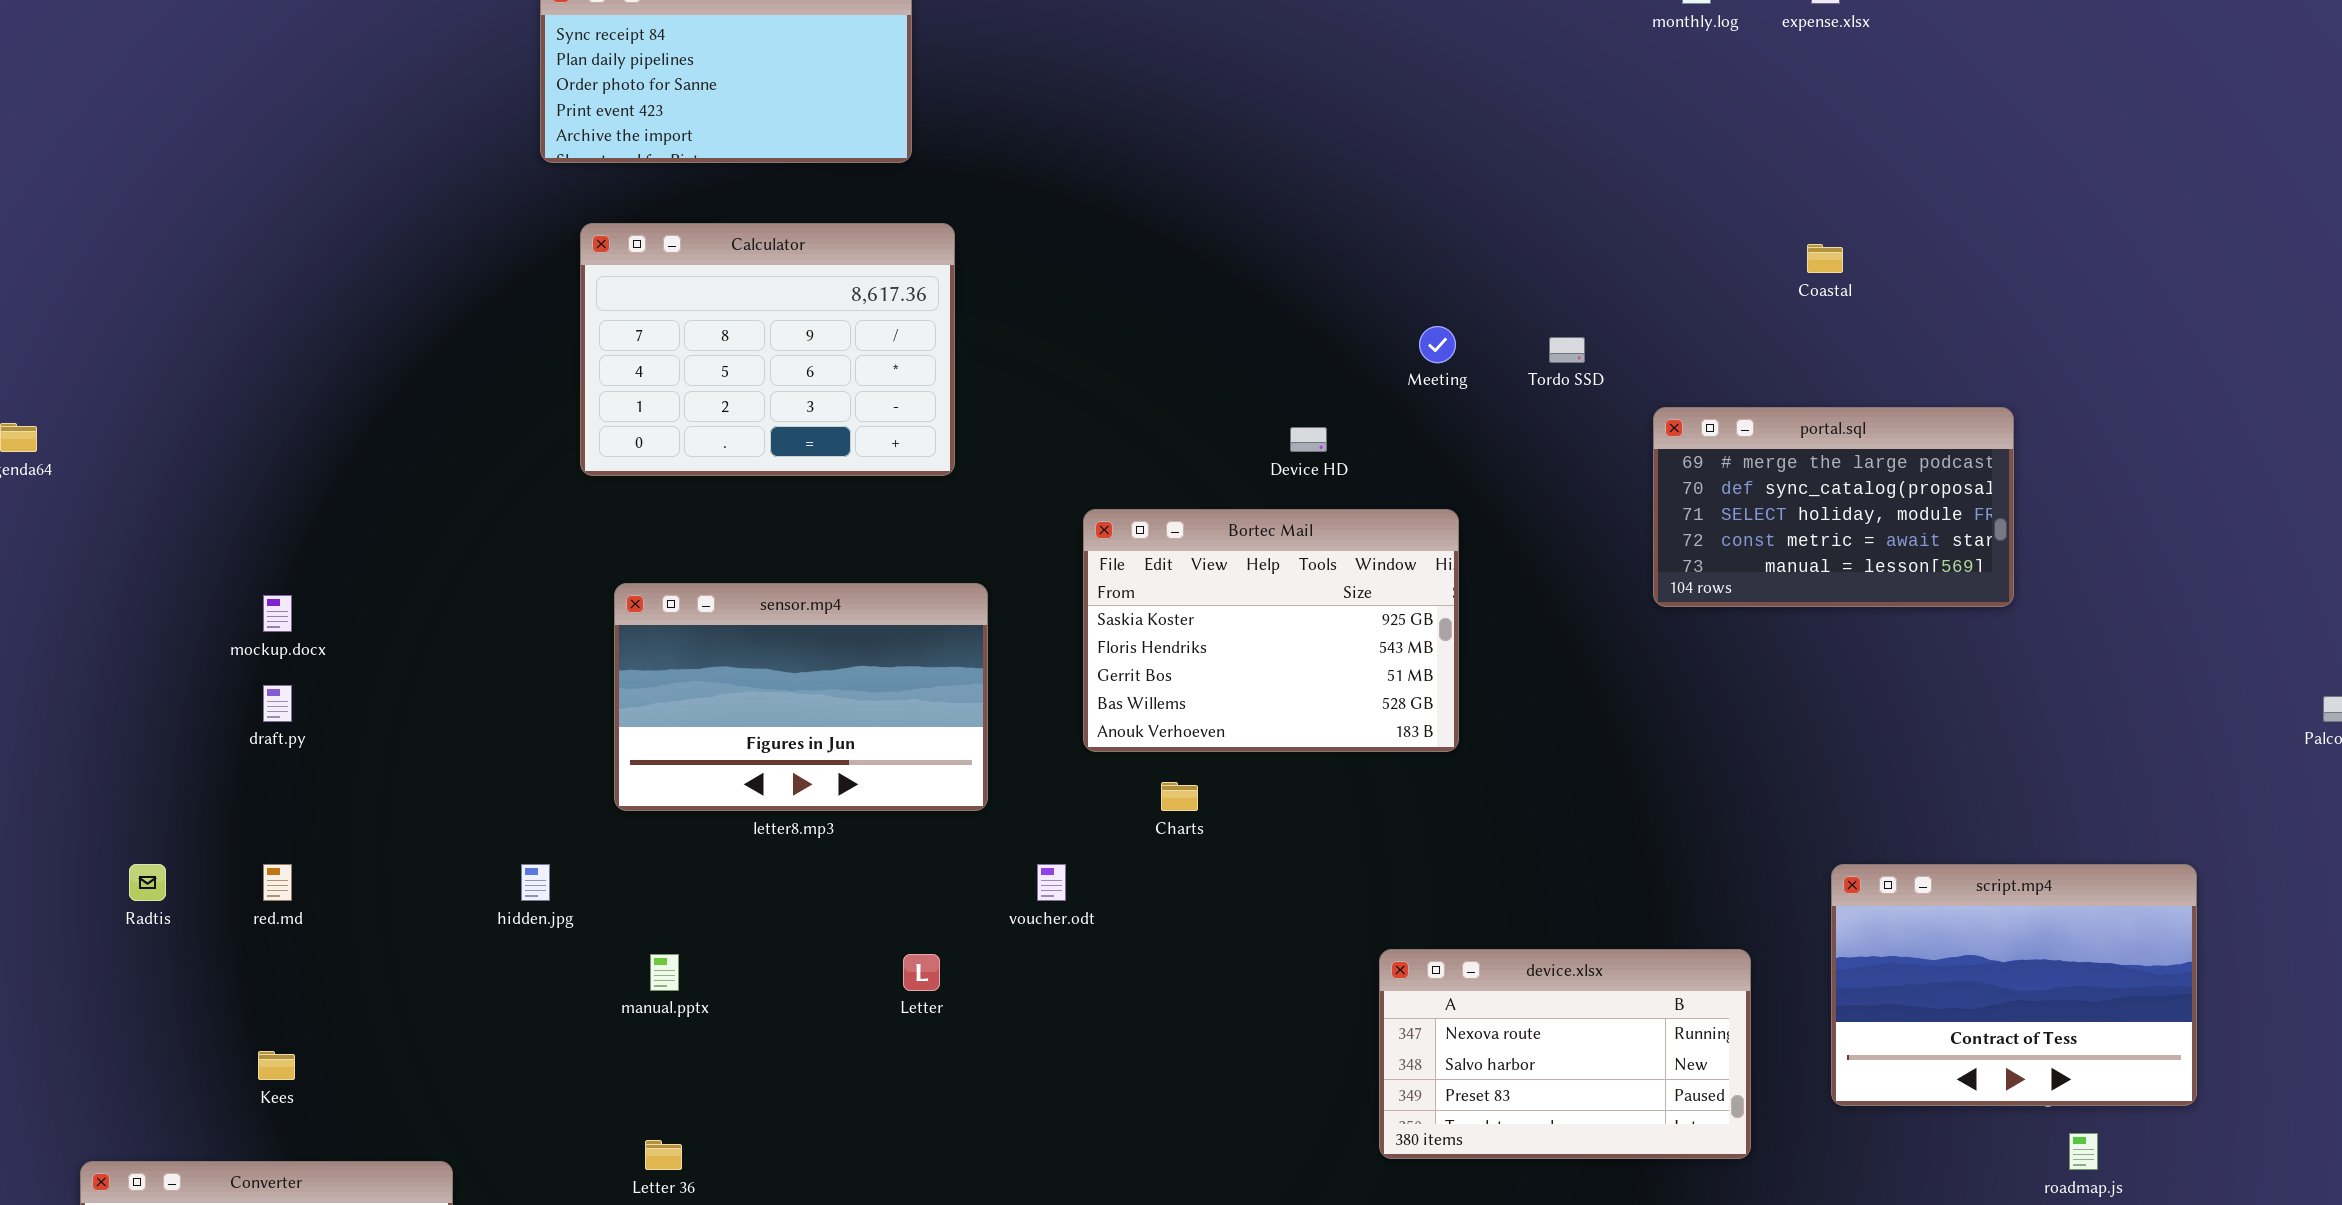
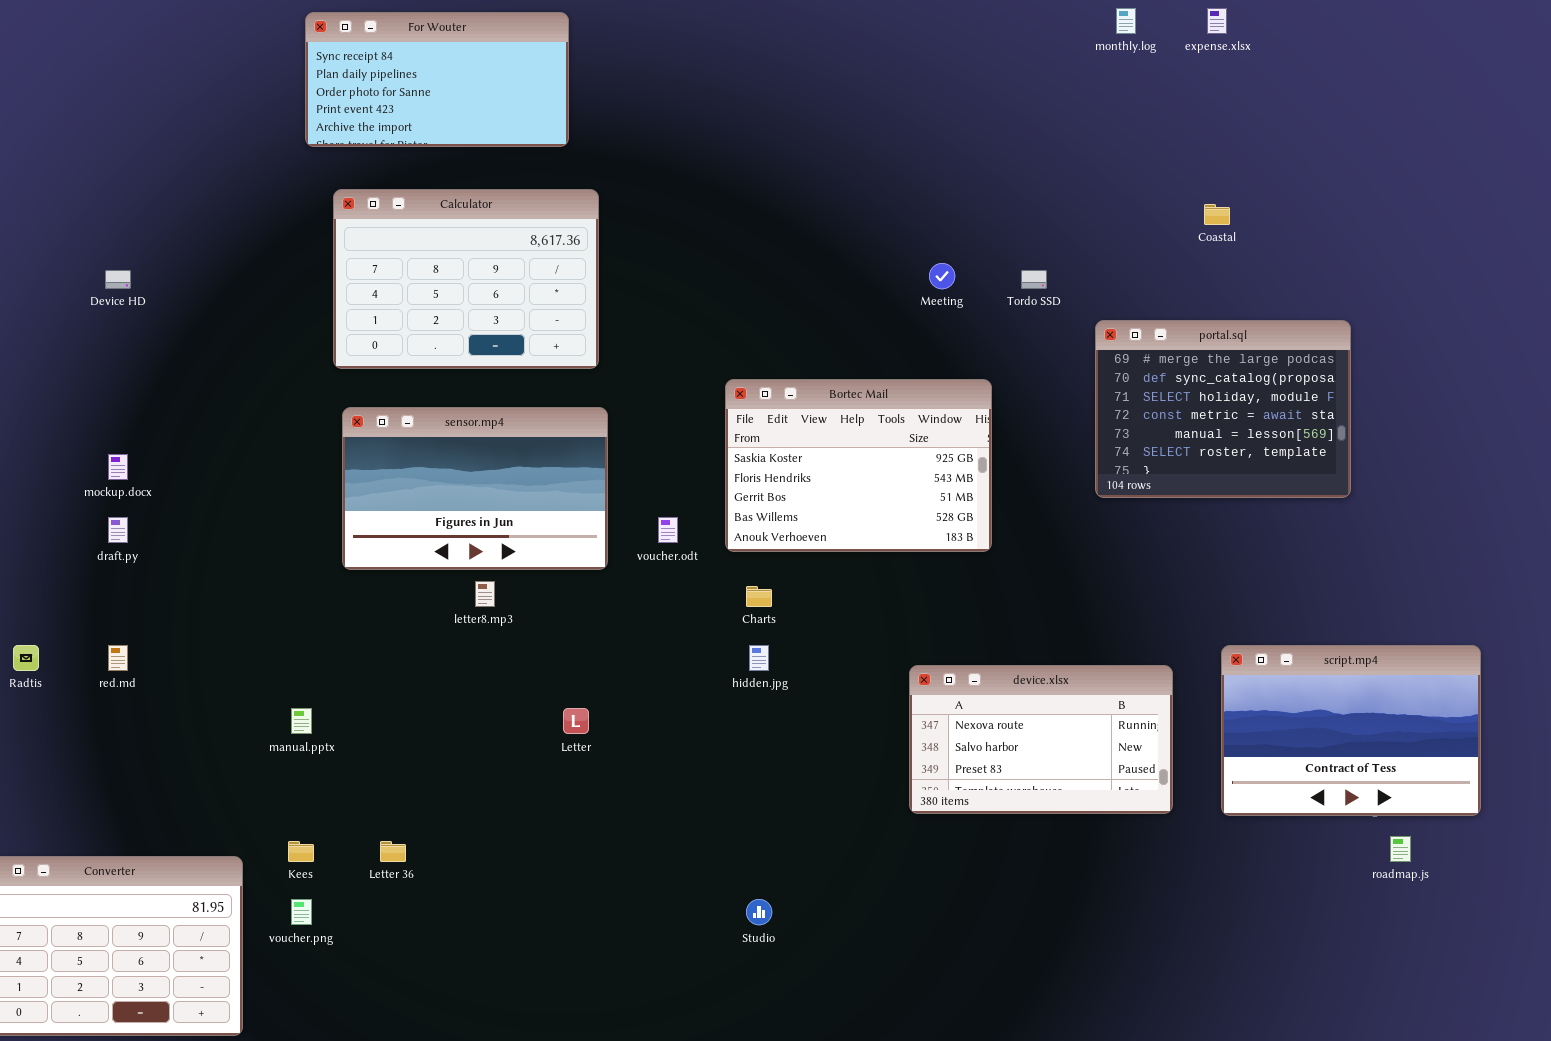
portal.sql: [1653,407,2014,607] -> [1095,320,1351,498], resized
Device HD: [1290,427,1327,452] -> [105,270,131,289], moved
Bortec Mail: [1083,509,1459,752] -> [725,379,992,552], moved
sensor.mp4: [614,583,988,811] -> [342,407,608,570], moved
hidden.jpg: [521,864,550,901] -> [749,645,769,671], moved
voucher.odt: [1037,864,1066,901] -> [658,517,678,543], moved
device.xlsx: [1379,949,1751,1159] -> [909,665,1173,814], moved
manual.pptx: [650,954,679,991] -> [291,708,312,734], moved
Kees: [258,1051,295,1080] -> [288,841,314,862], moved

